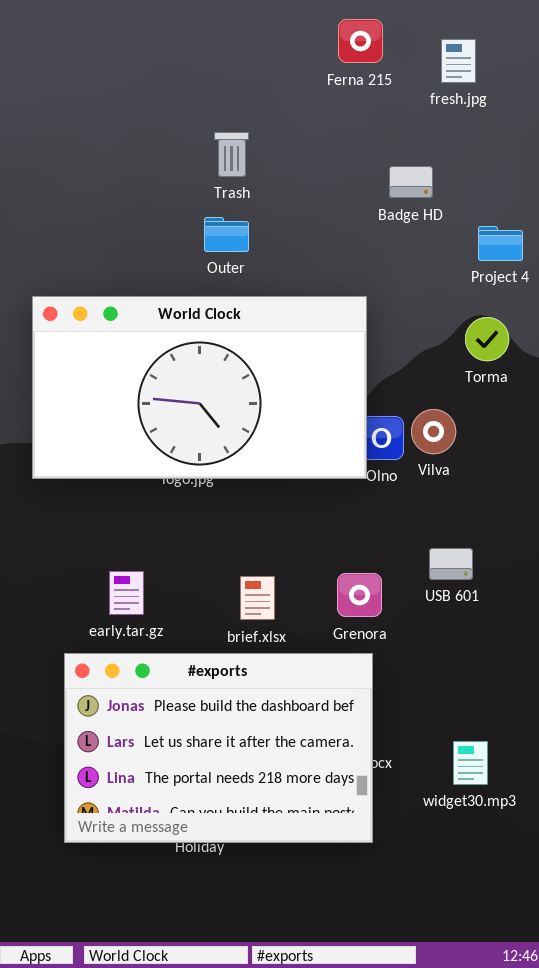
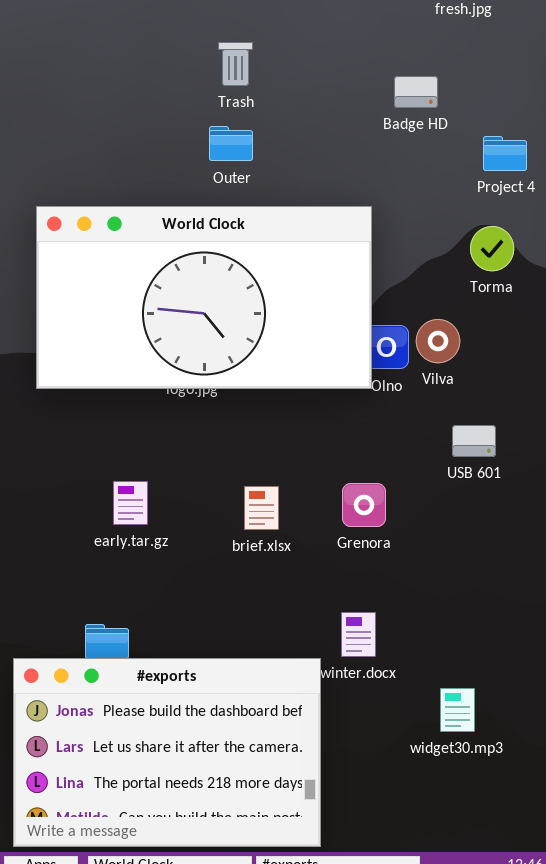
USB 601: [429,548,473,580] -> [452,425,496,457], moved
#exports: [64,653,373,843] -> [13,658,321,847], moved
widget30.mp3: [453,741,488,785] -> [440,688,475,732], moved

